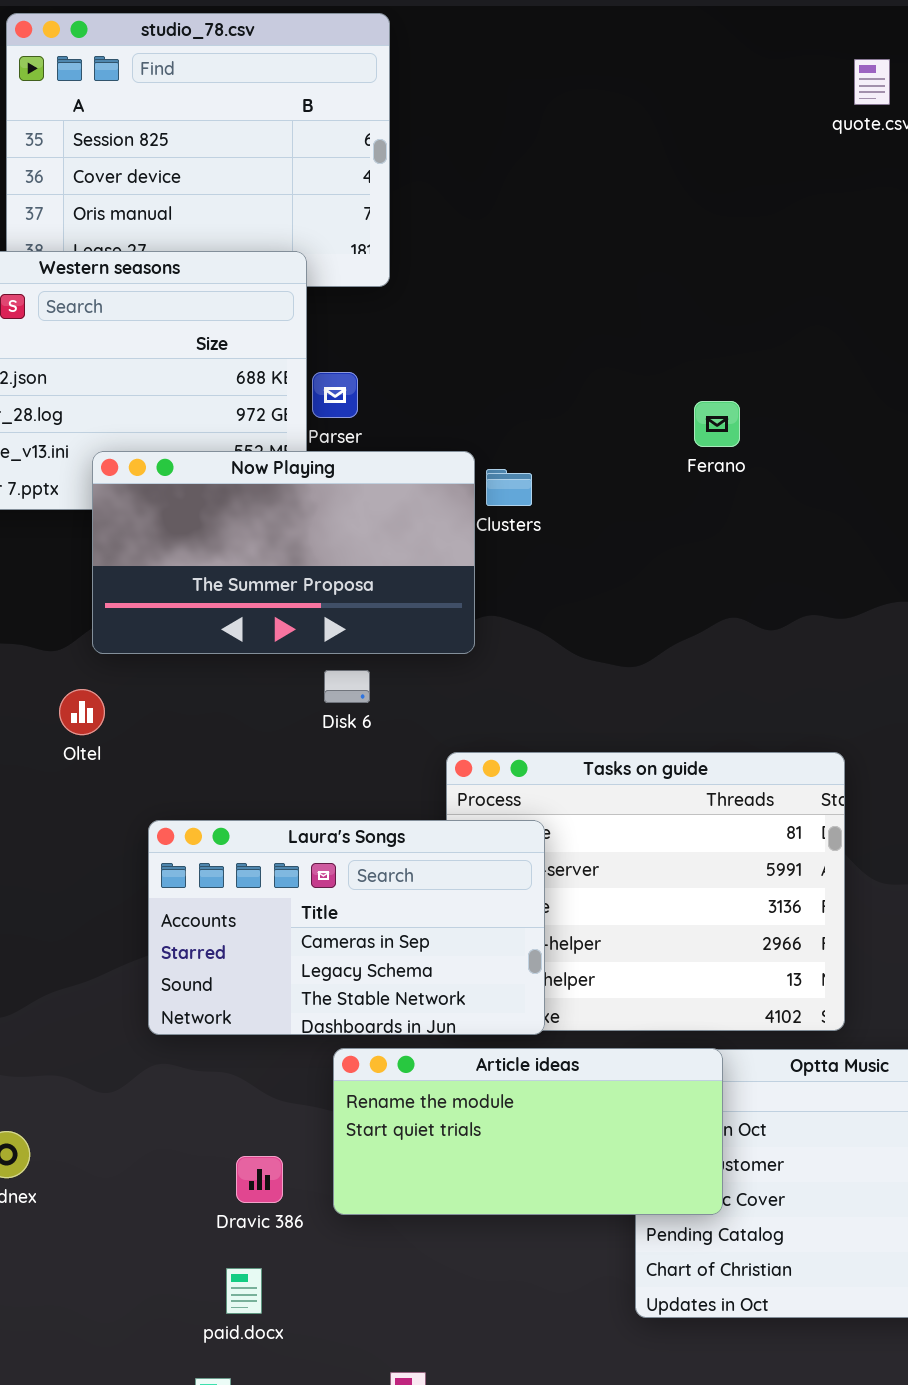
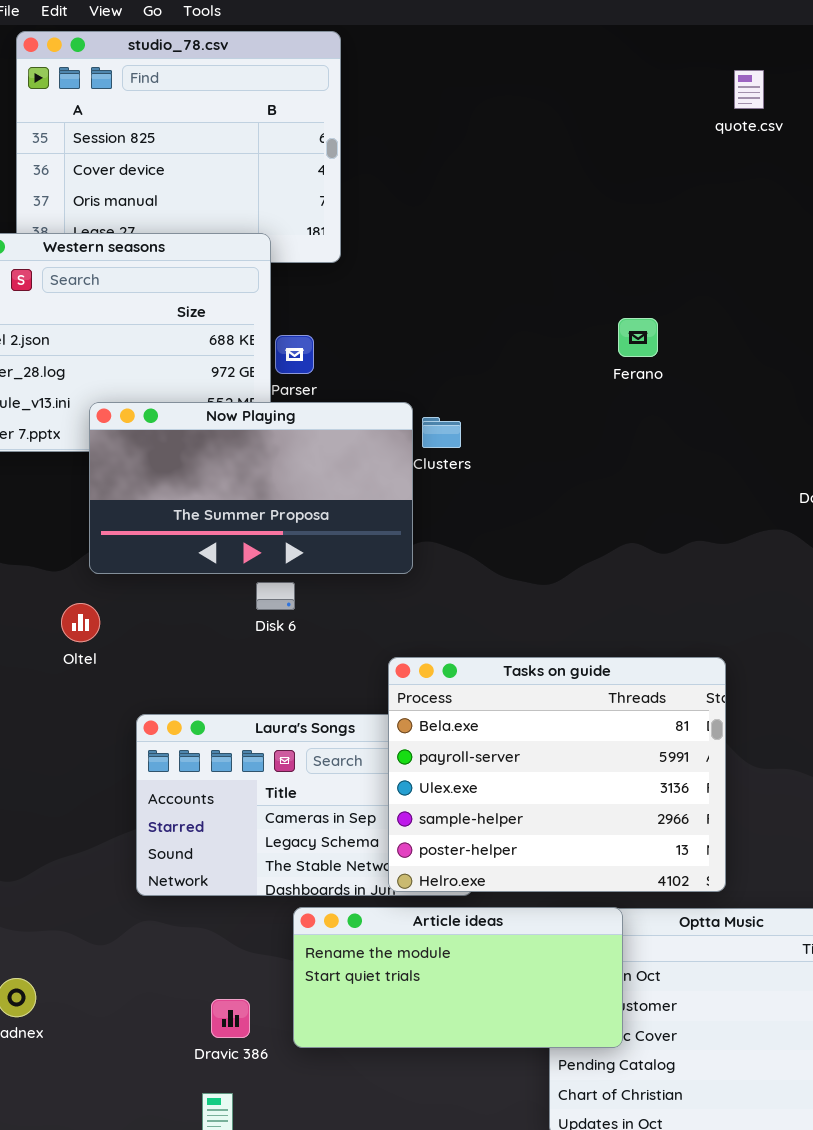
Ferano: [694,401,740,447] -> [618,318,658,357], moved
Disk 6: [324,670,370,703] -> [256,582,295,610], moved
Tasks on guide: [446,752,845,1031] -> [388,657,726,892], raised

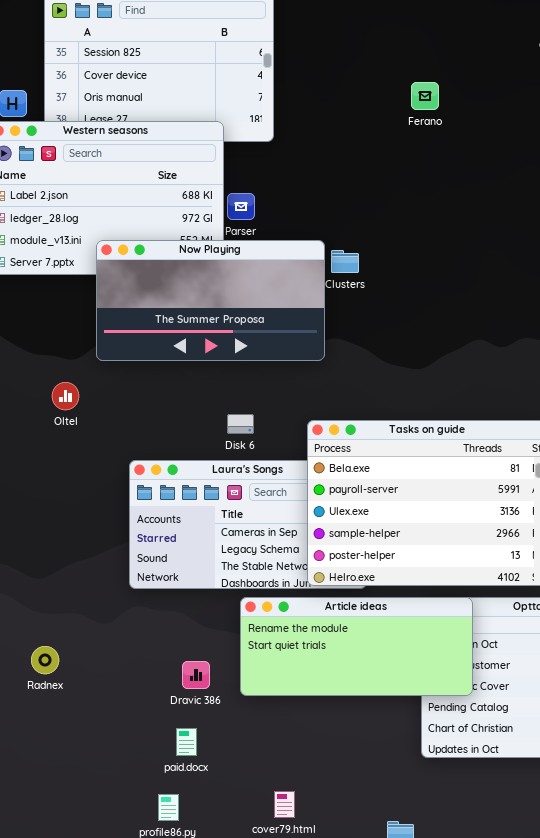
Ferano: [618,318,658,357] -> [411,82,439,110], moved
Disk 6: [256,582,295,610] -> [227,414,254,434], moved
Oltel: [61,603,100,642] -> [52,382,79,410], moved

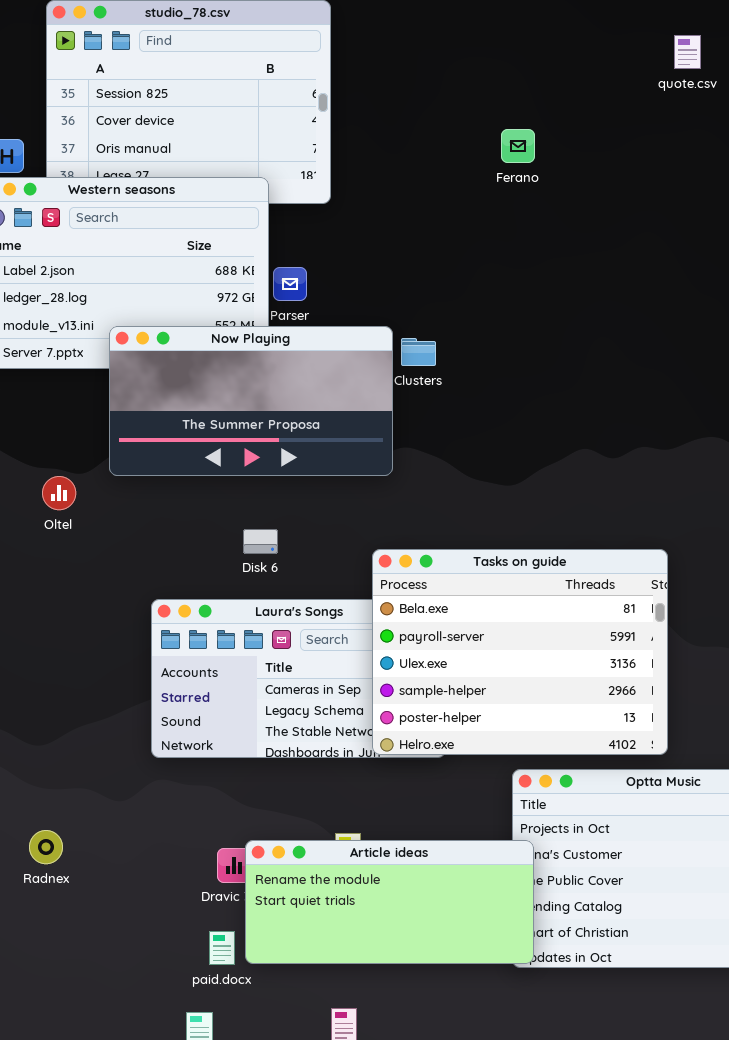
Oltel: [52,382,79,410] -> [42,476,76,510], moved
Disk 6: [227,414,254,434] -> [243,529,278,554], moved
Article ideas: [240,597,473,696] -> [245,840,534,964], moved

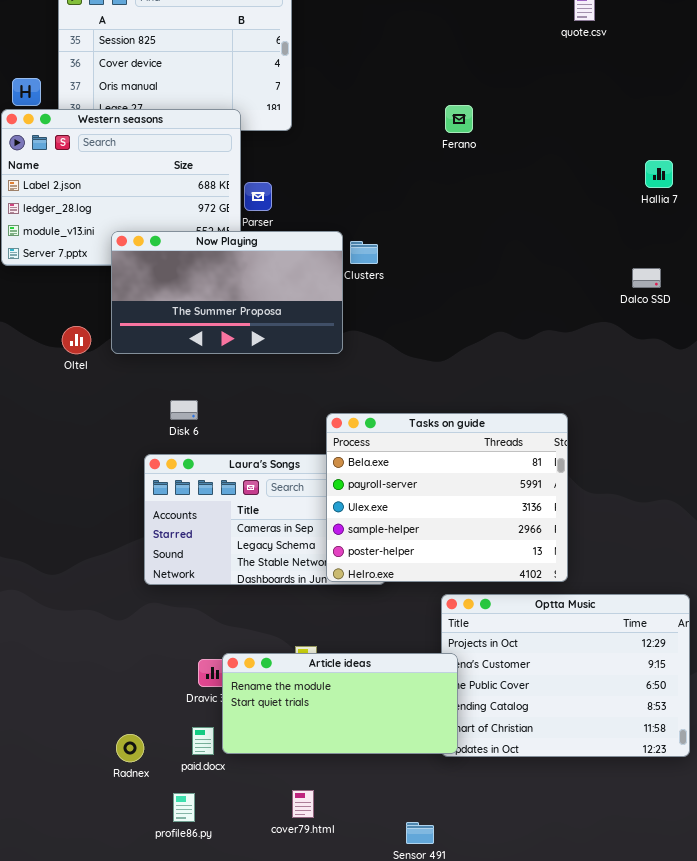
Ferano: [501,129,535,163] -> [445,105,473,133], moved
Oltel: [42,476,76,510] -> [62,326,91,354], moved
Disk 6: [243,529,278,554] -> [170,400,198,420], moved
Radnex: [29,830,63,864] -> [116,734,144,762], moved

